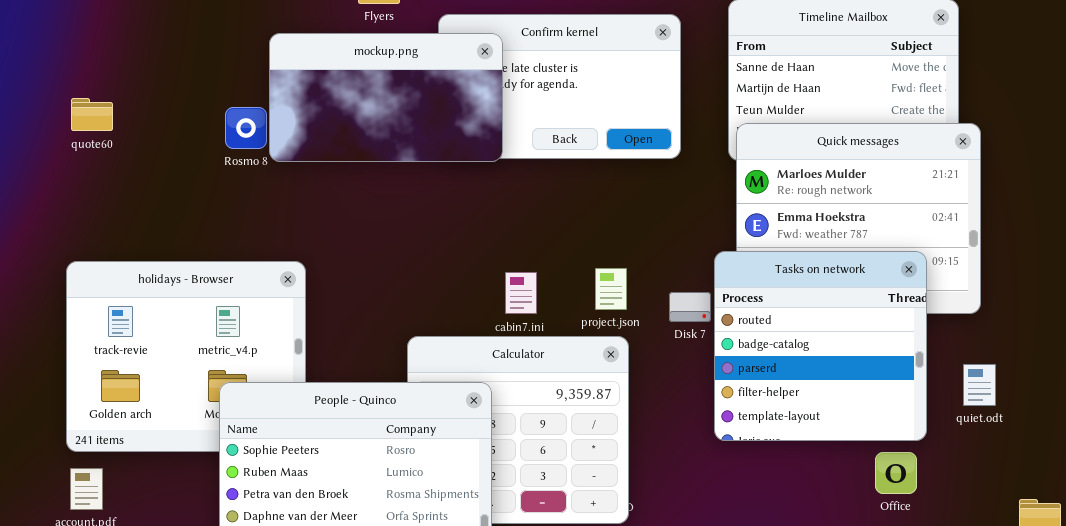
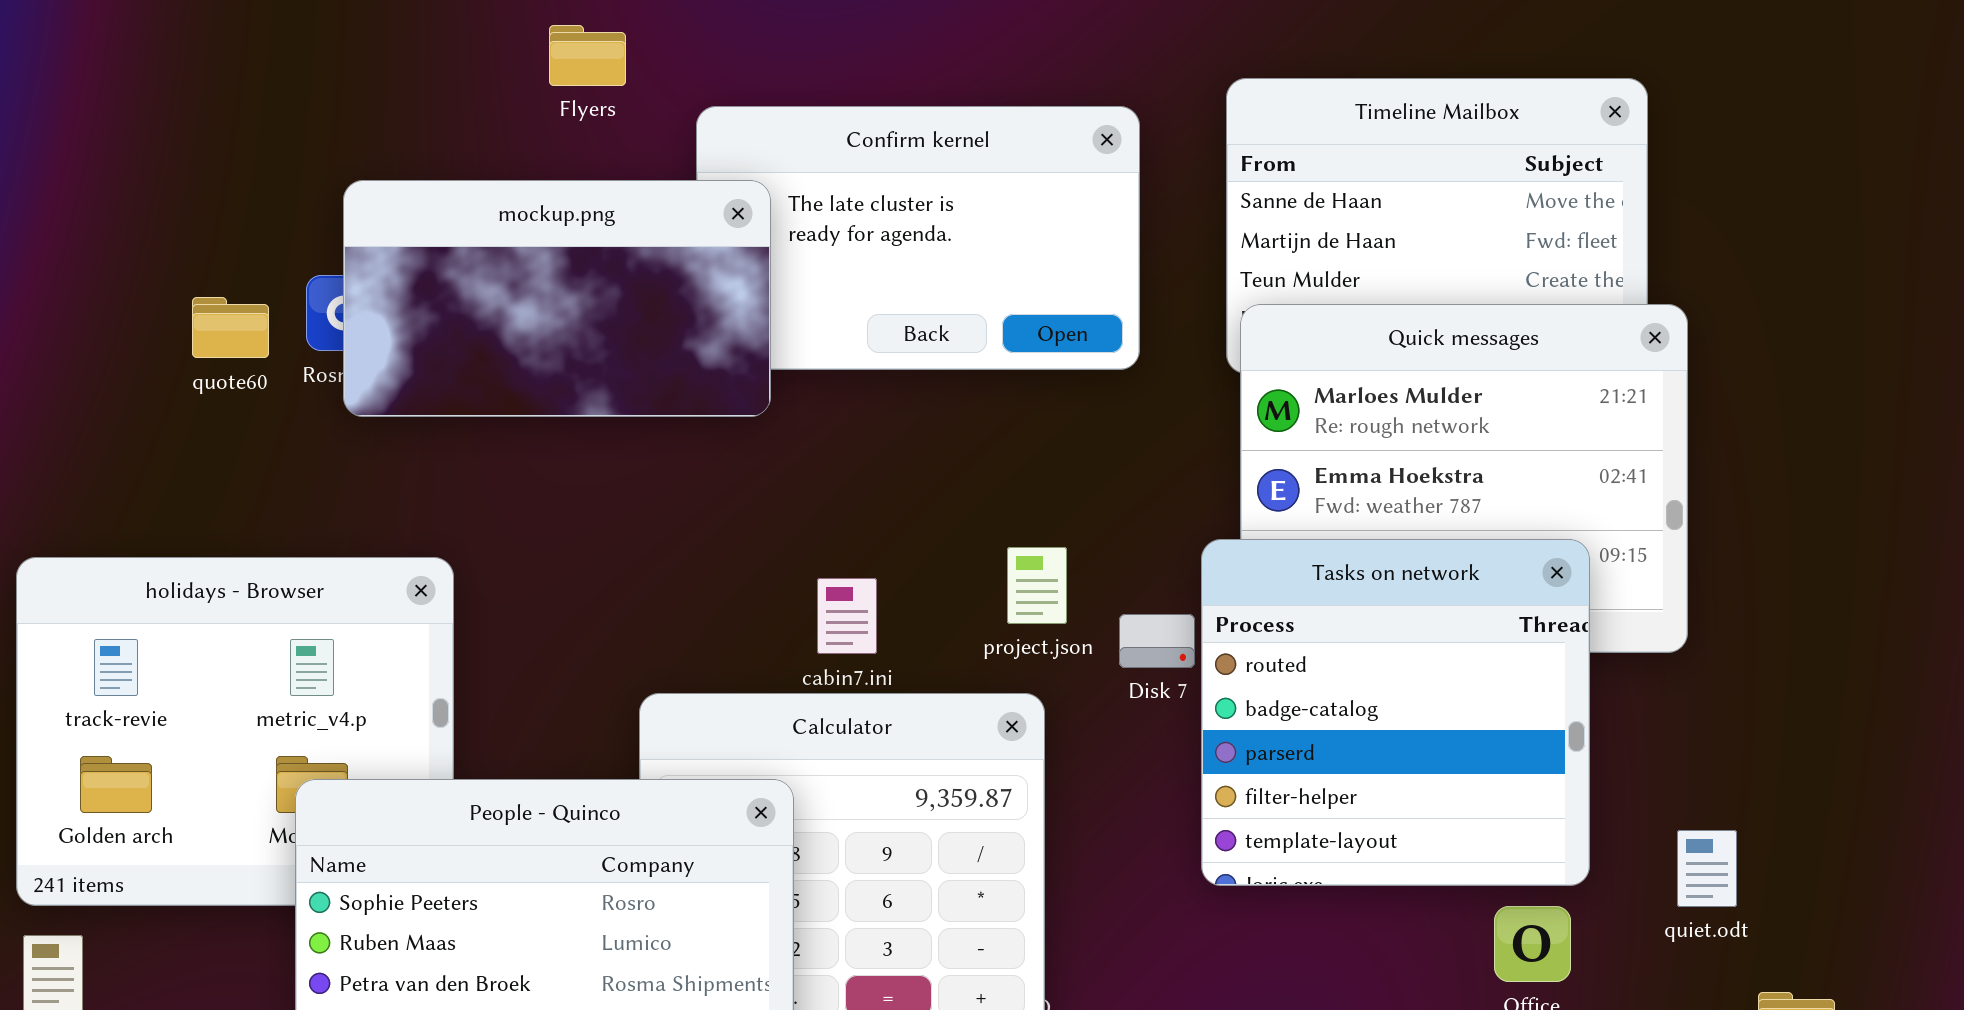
mockup.png: [269,33,503,162] -> [343,180,771,417], moved
quote60: [71,98,113,131] -> [192,297,269,358], moved
project.json: [595,268,627,310] -> [1007,547,1067,624], moved
quiet.odt: [963,364,996,406] -> [1677,830,1737,907], moved

